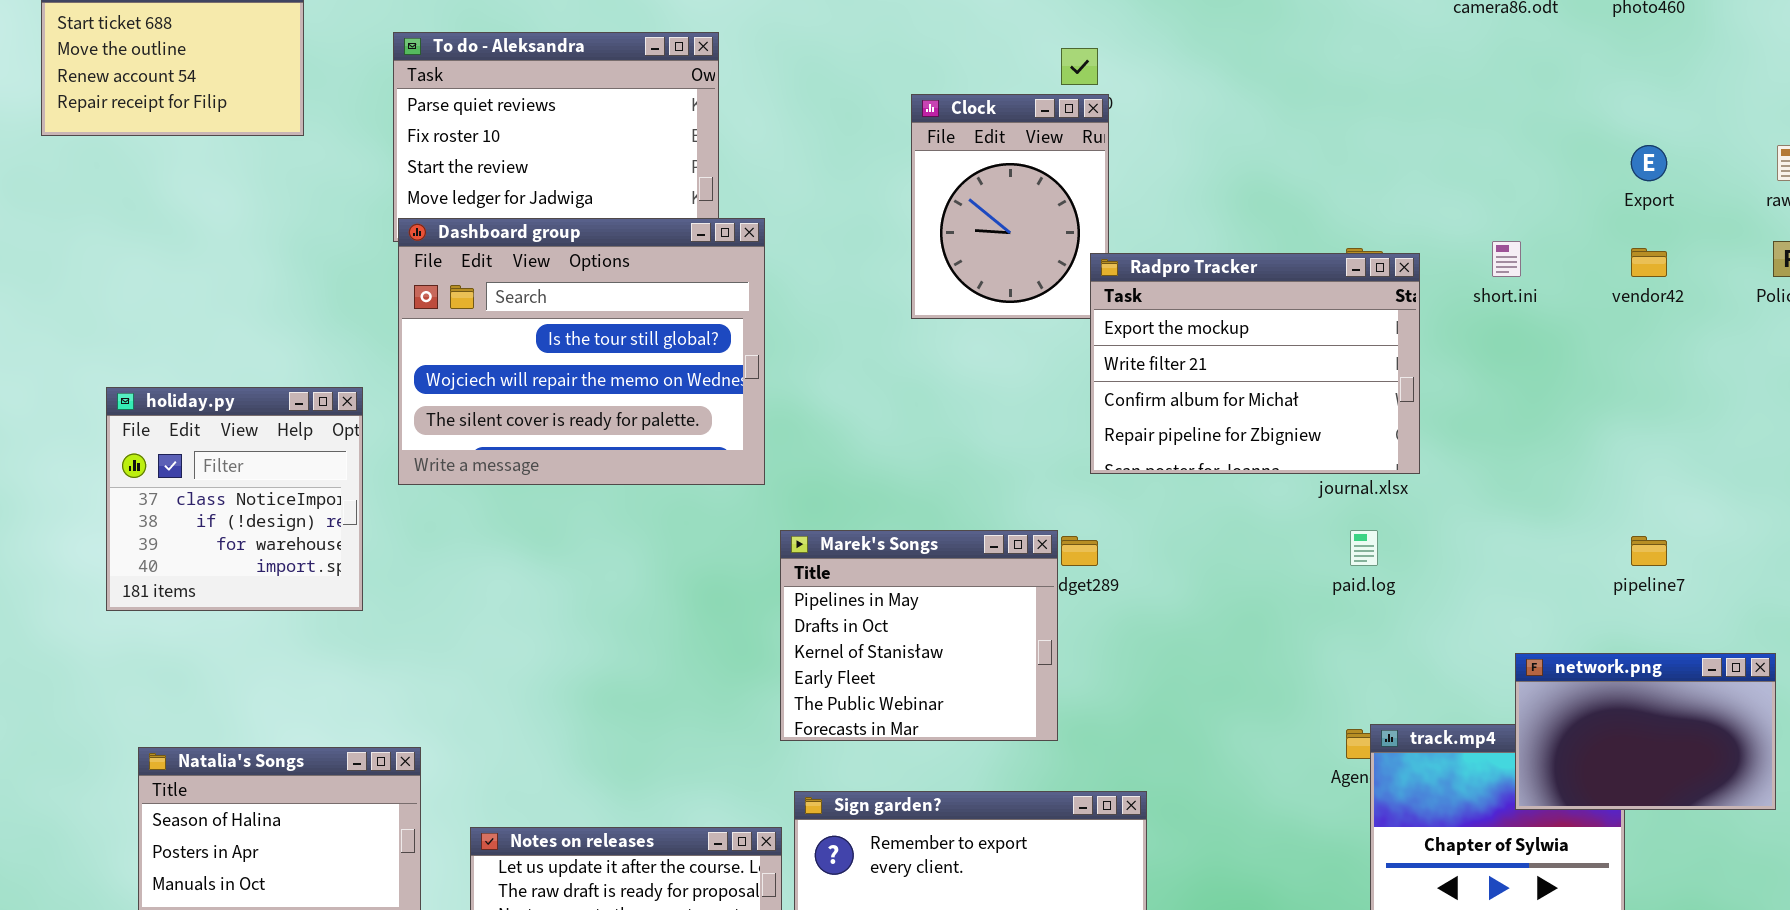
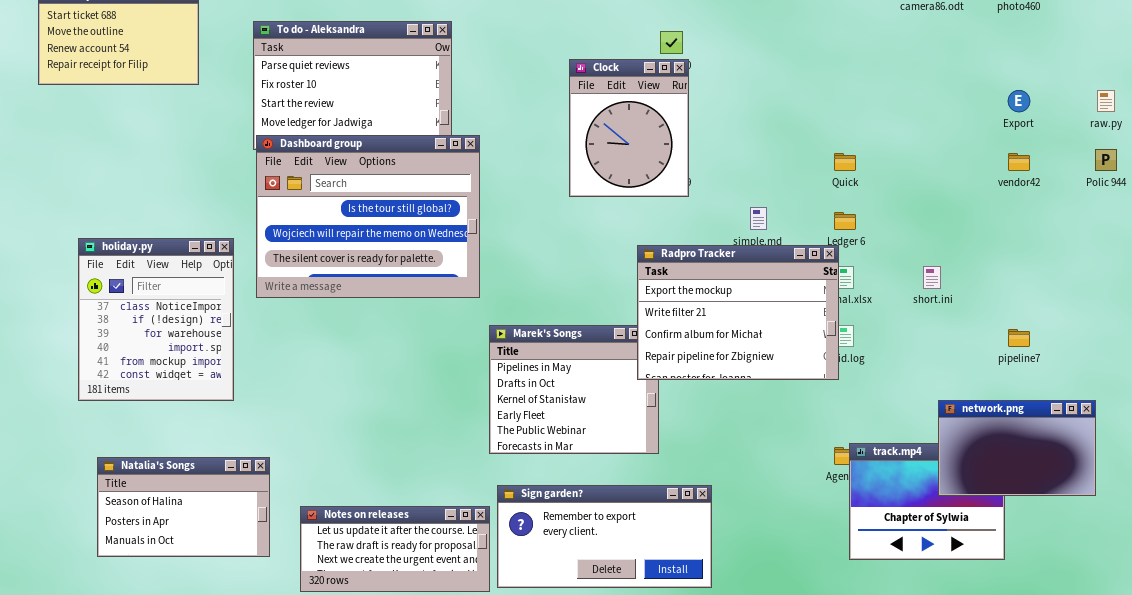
short.ini: [1492,241,1521,277] -> [923,266,941,289], moved
Radpro Tracker: [1090,253,1420,474] -> [637,245,839,380], moved
holiday.py: [106,387,363,611] -> [78,238,234,401], resized

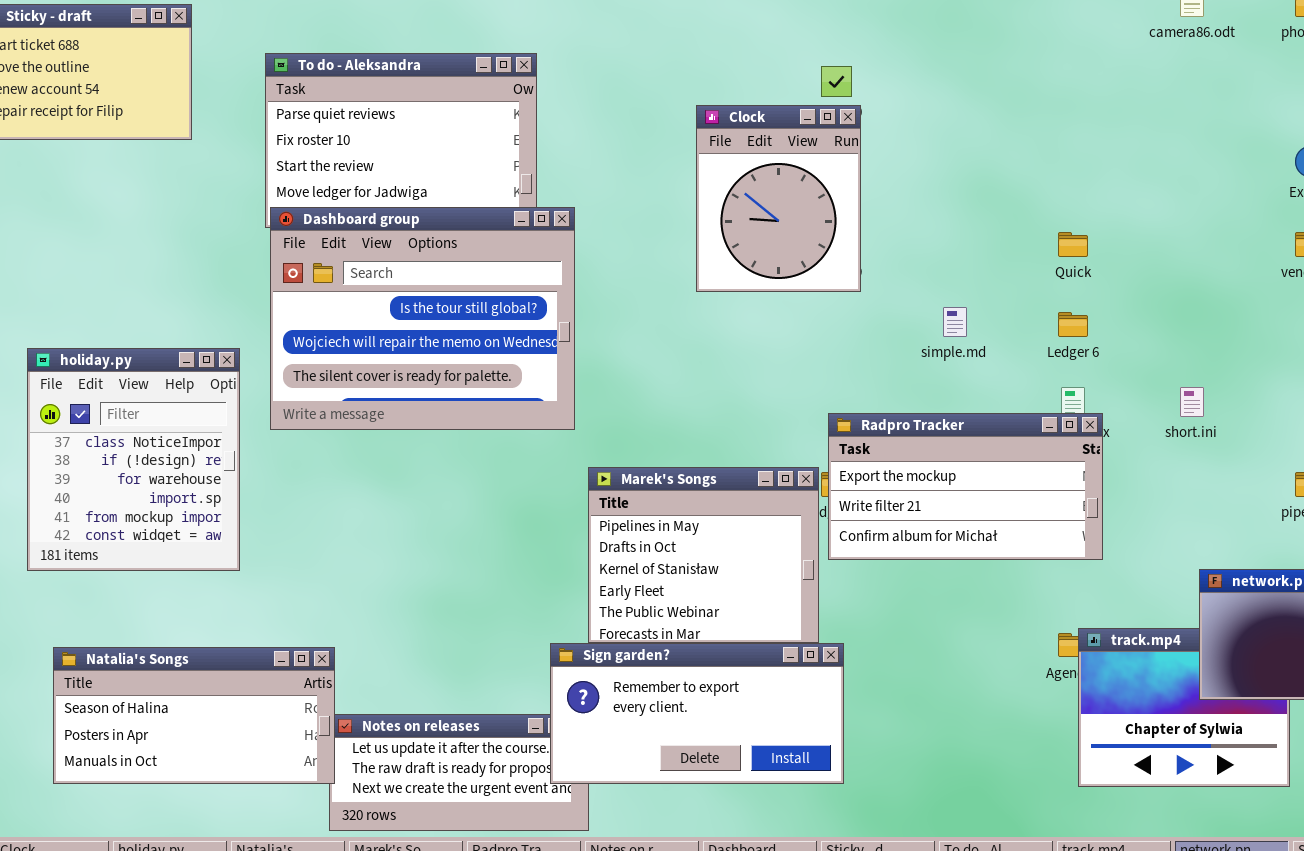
Radpro Tracker: [637,245,839,380] -> [828,413,1103,560], moved, resized
Natalia's Songs: [97,457,270,557] -> [53,647,335,784], resized
Sign garden?: [497,485,712,588] -> [550,643,844,784], moved

